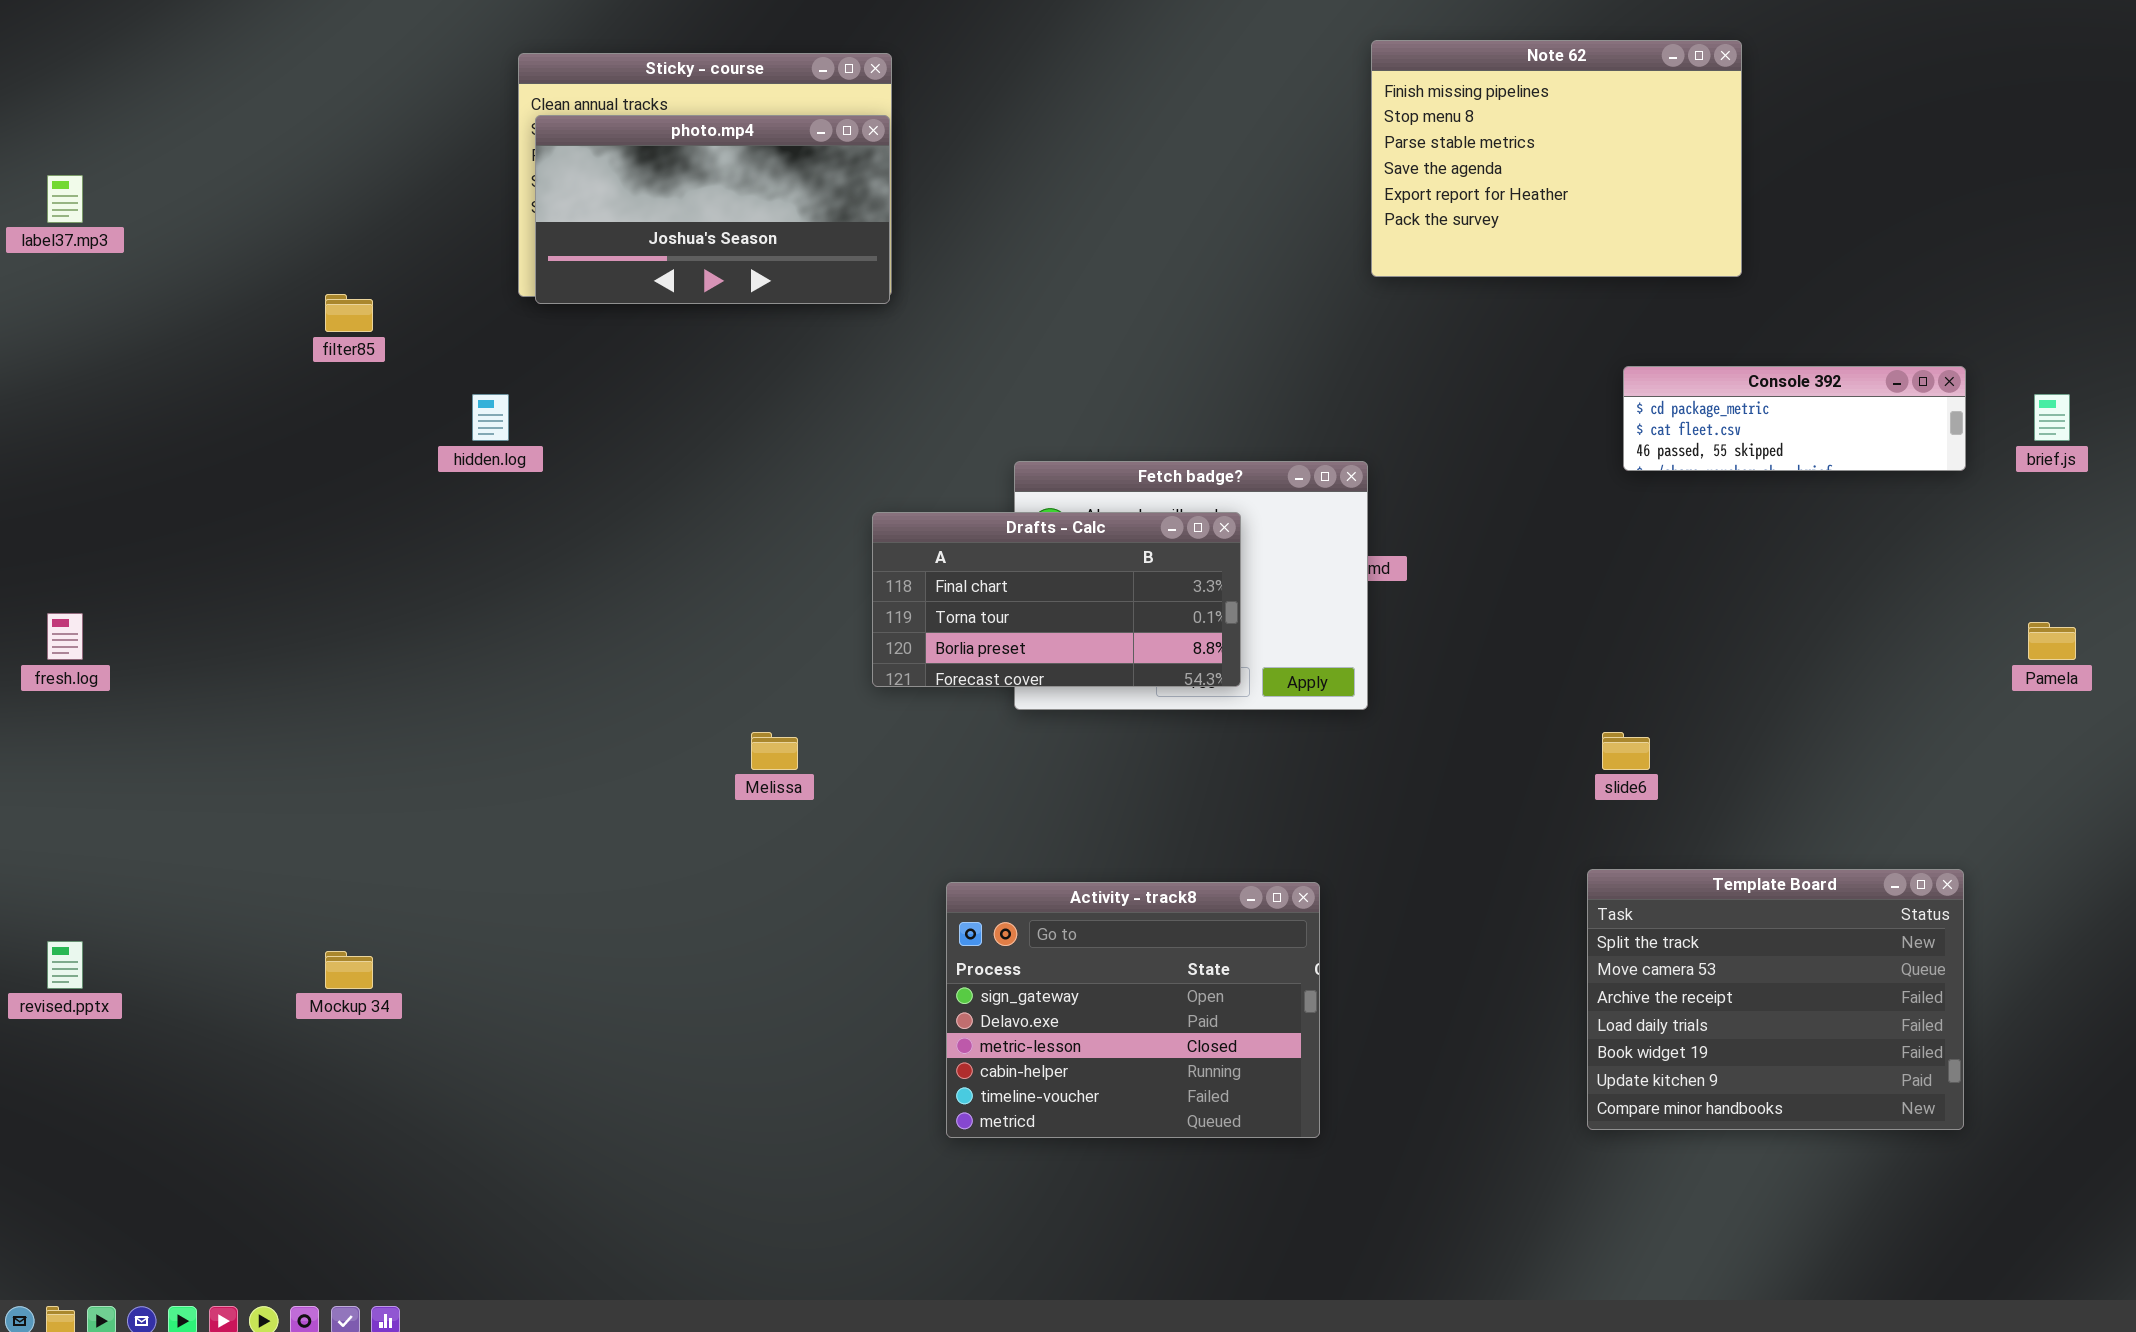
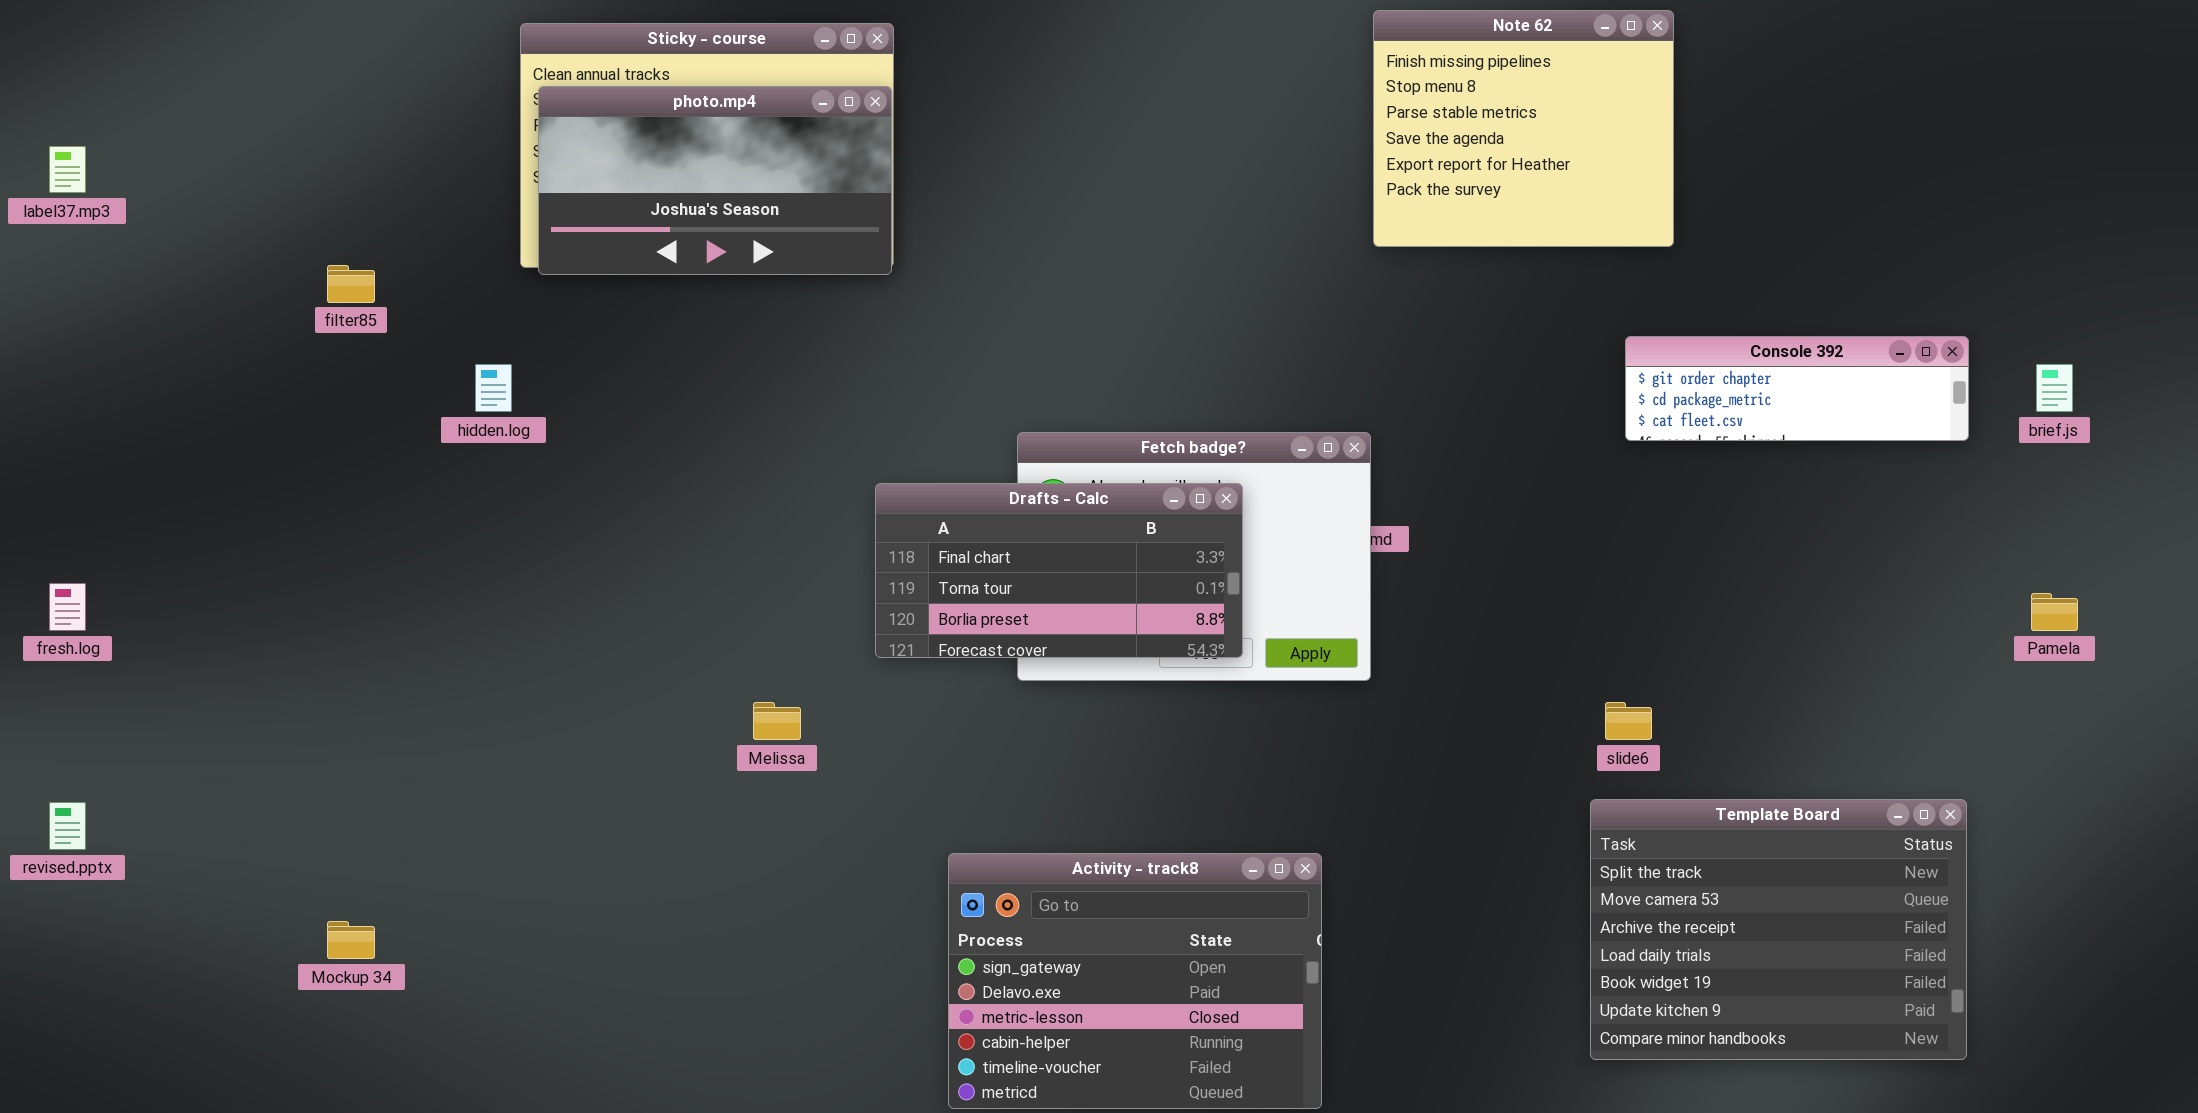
Note 62: [1371,40,1742,277] -> [1373,10,1674,247], resized
Console 392: [1623,366,1966,471] -> [1625,336,1969,441], scrolled up 1 row
Template Board: [1587,869,1964,1130] -> [1590,799,1967,1060], moved
revised.pptx: [47,941,83,989] -> [49,802,86,850], moved

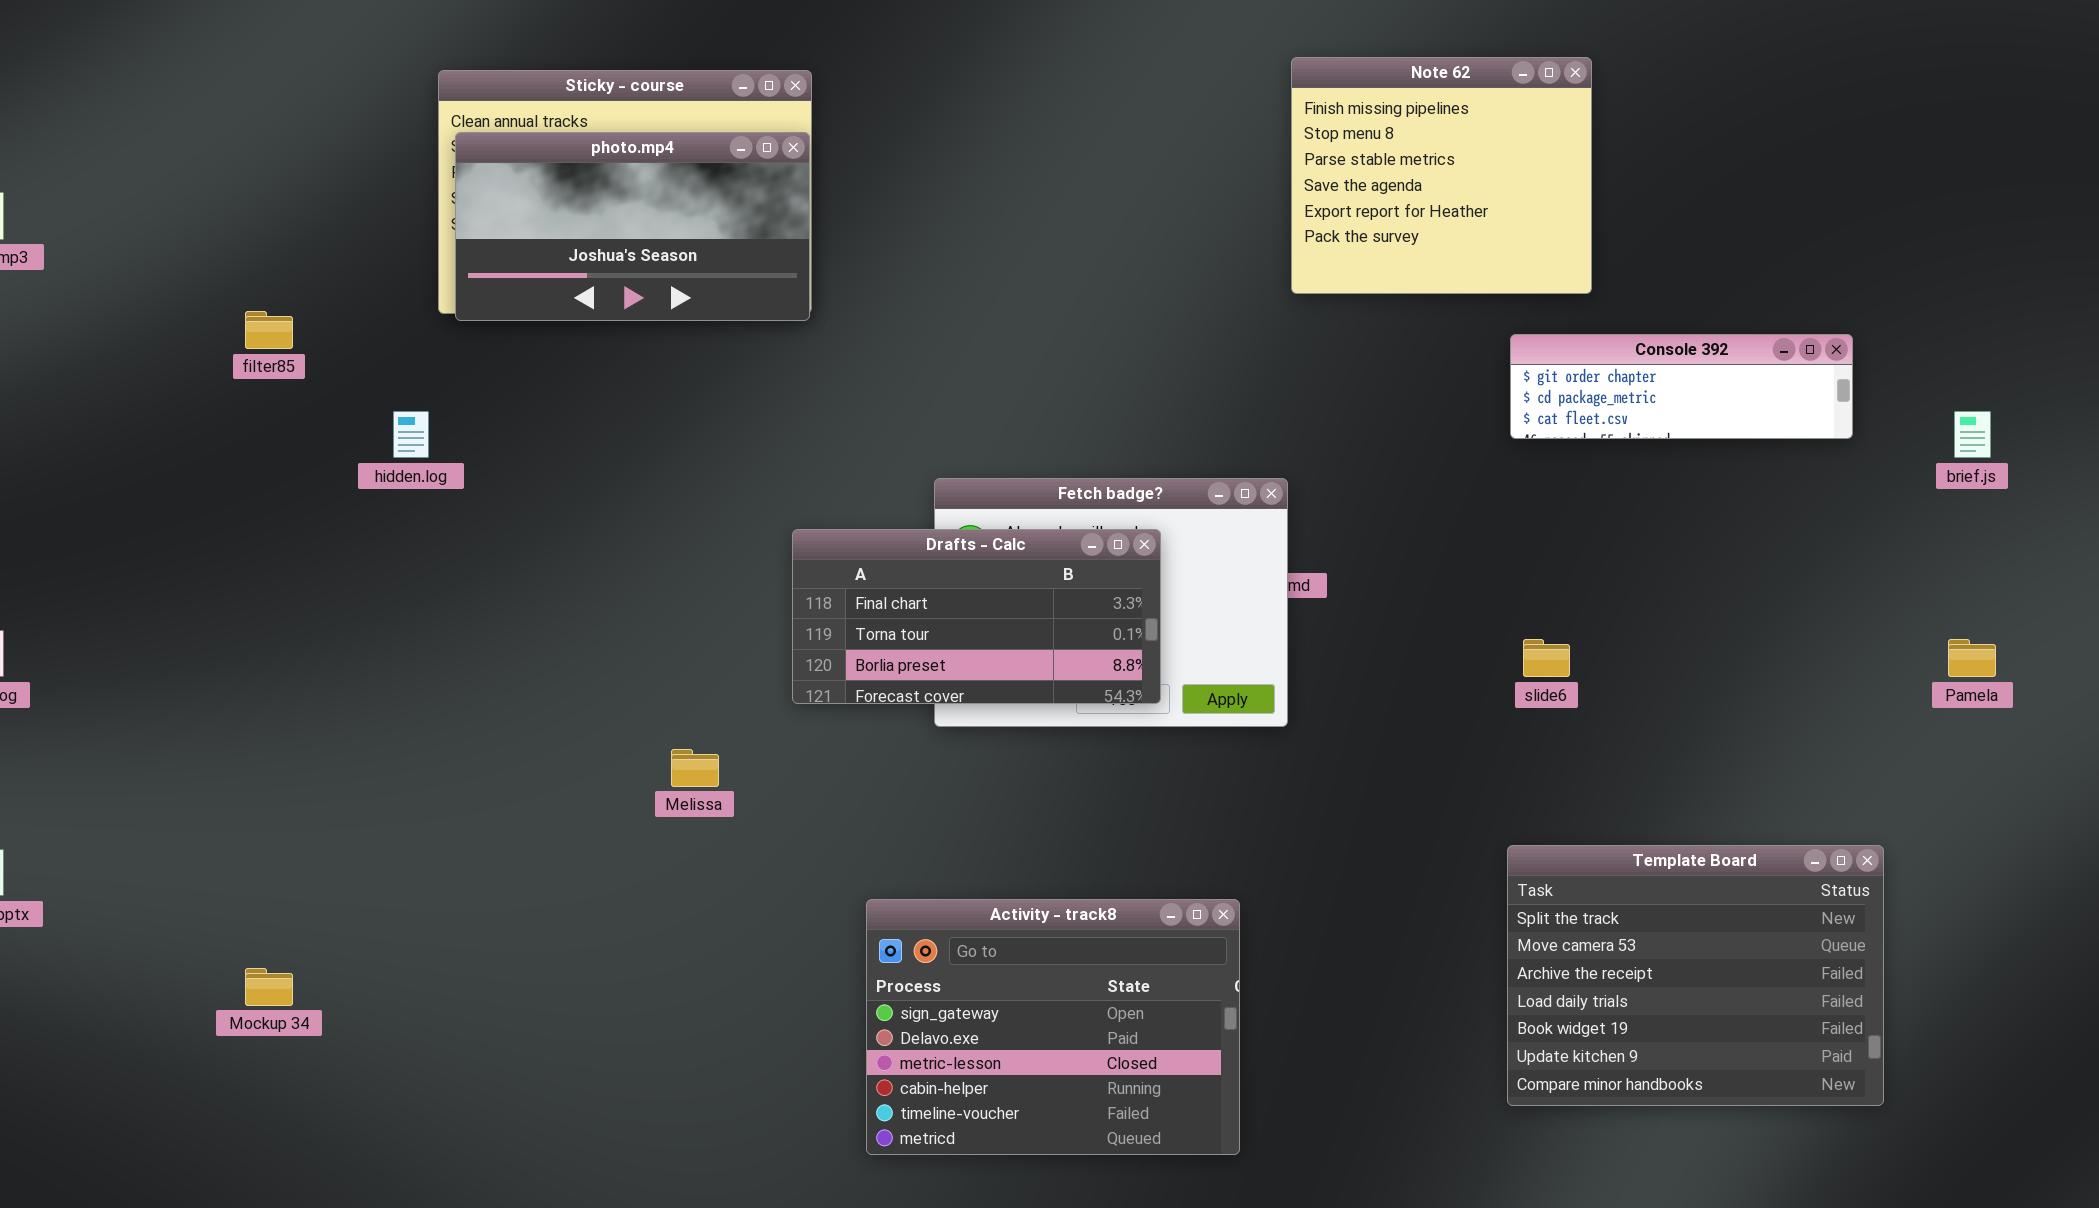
Console 392: [1625,336,1969,441] -> [1510,334,1853,439], moved
slide6: [1605,702,1652,740] -> [1523,639,1570,677], moved

